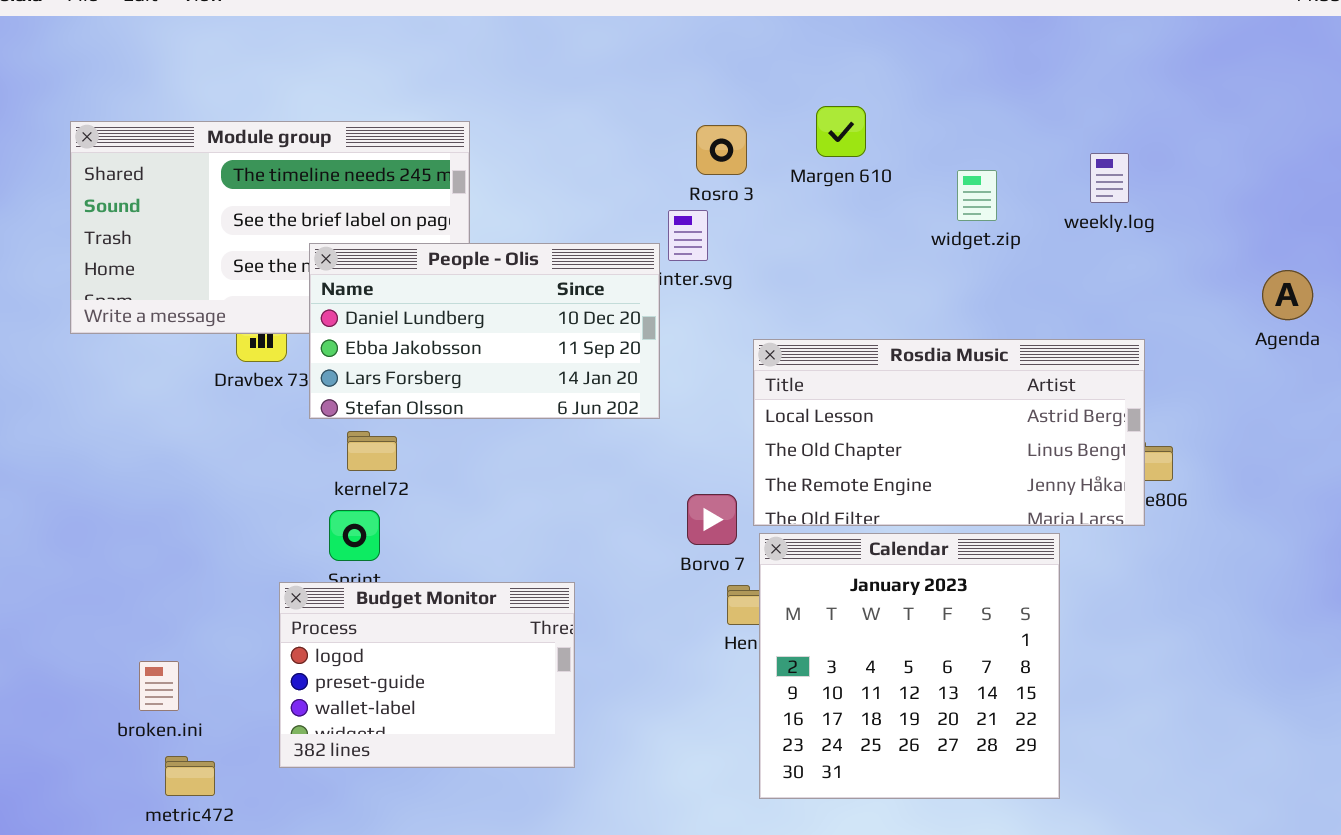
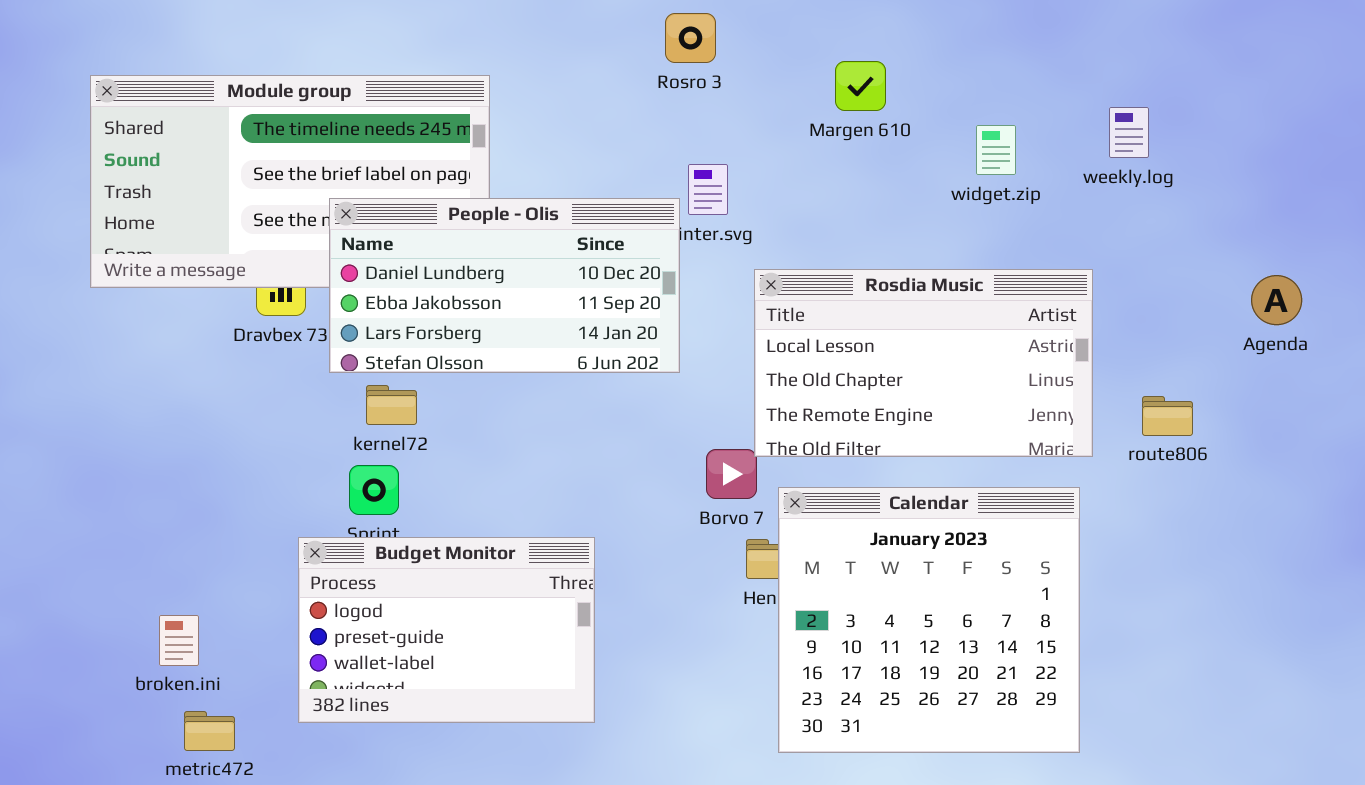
Rosro 3: [696,125,747,175] -> [665,13,716,63], moved
Agenda: [1262,270,1313,320] -> [1251,275,1302,325], moved
Rosdia Music: [753,339,1145,526] -> [754,269,1093,457], moved, resized

